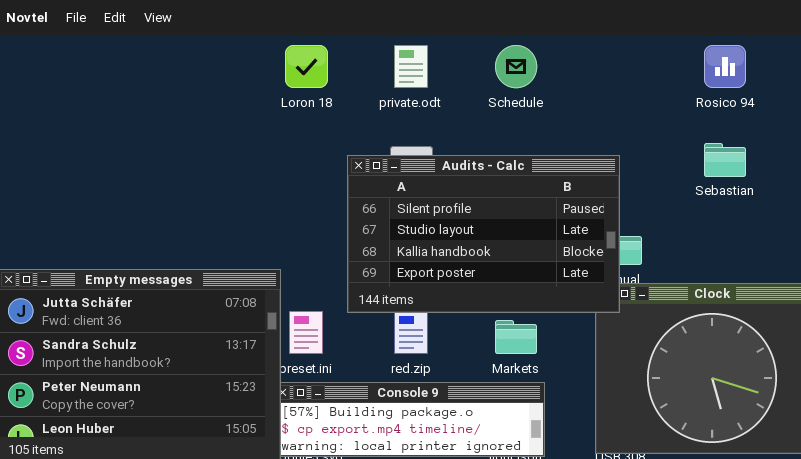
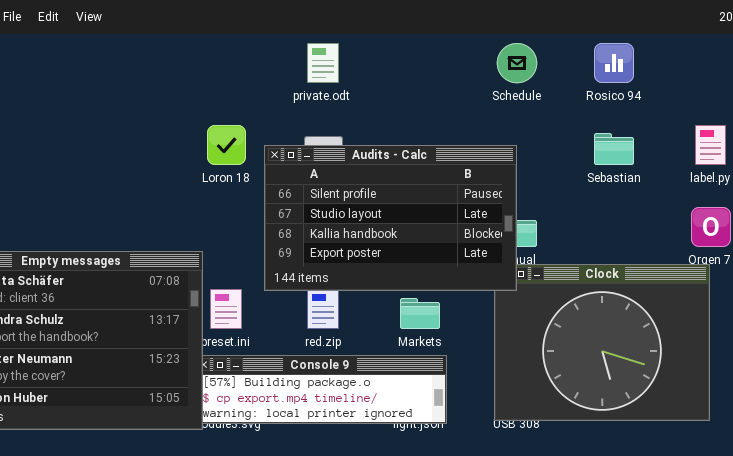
Loron 18: [285,45,328,88] -> [207,125,246,165], moved
Schedule: [495,45,537,88] -> [497,43,537,83], moved

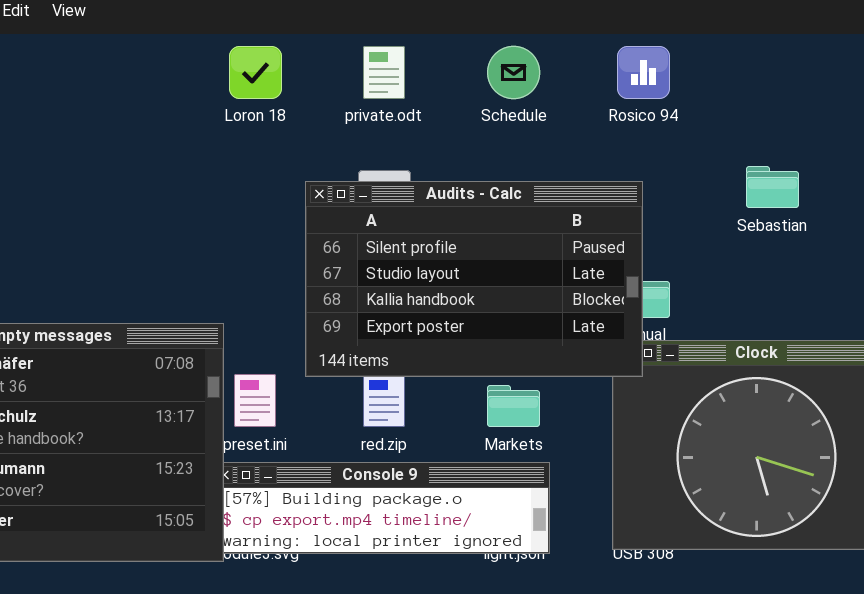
Schedule: [497,43,537,83] -> [487,46,540,99], moved
Rosico 94: [594,43,634,83] -> [617,46,670,99], moved
Loron 18: [207,125,246,165] -> [229,46,282,99], moved

